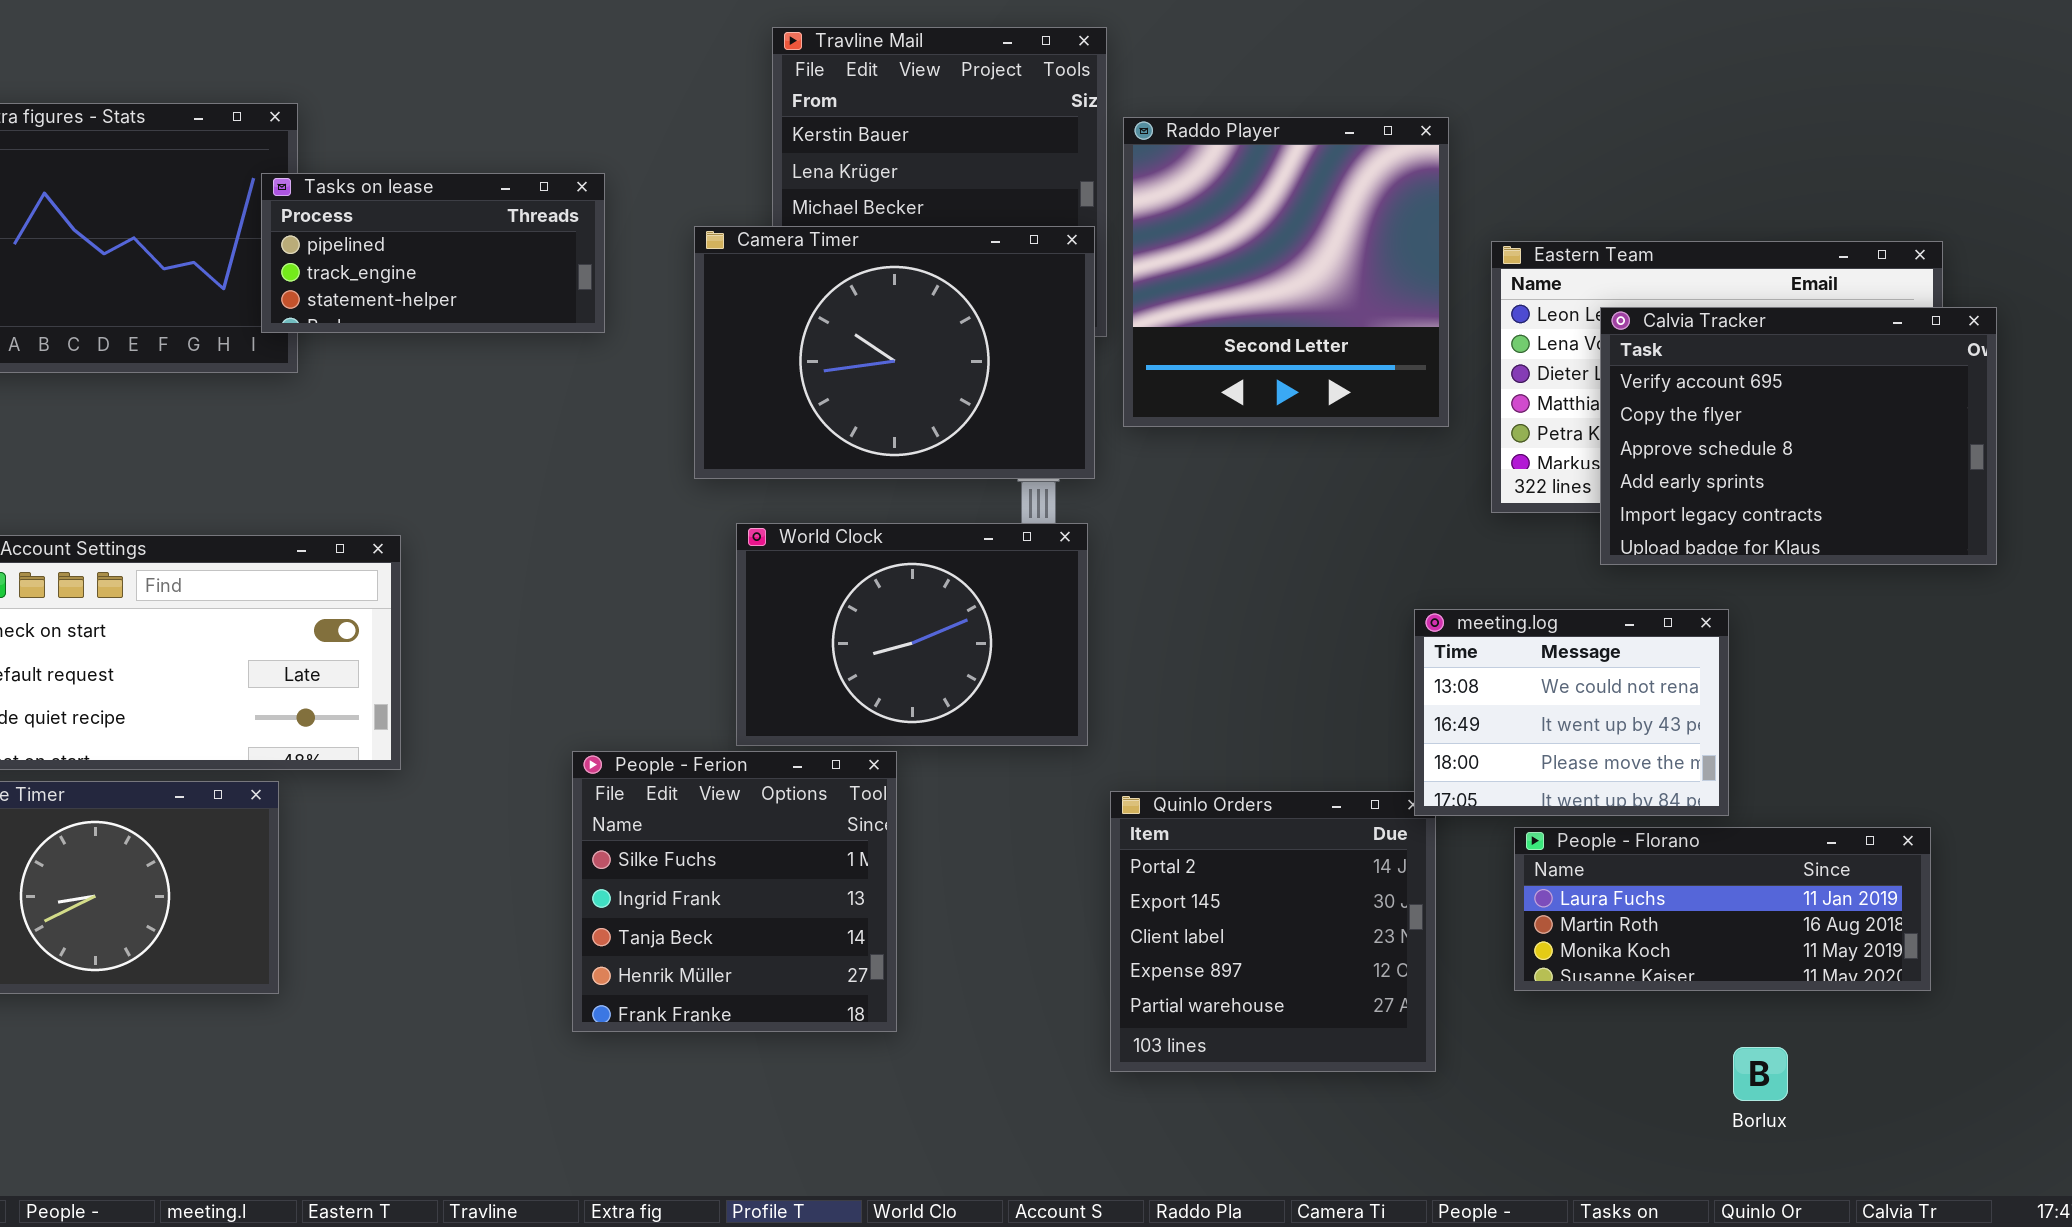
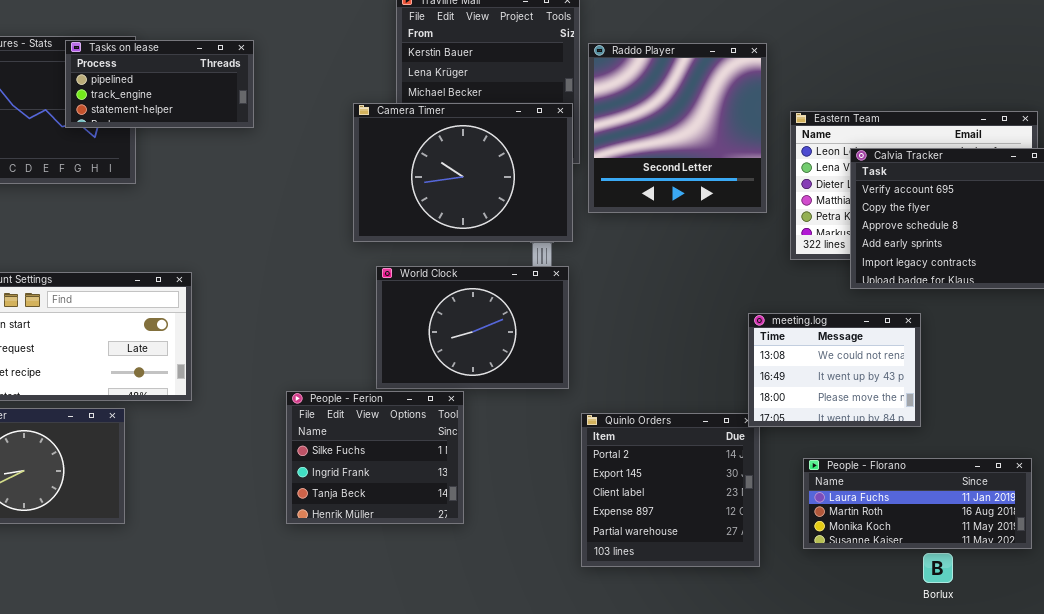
Tasks on lease: [261,173,605,333] -> [65,40,254,128], moved
People - Ferion: [572,751,897,1032] -> [286,391,464,524], resized
People - Florano: [1514,827,1931,991] -> [803,458,1032,549], moved

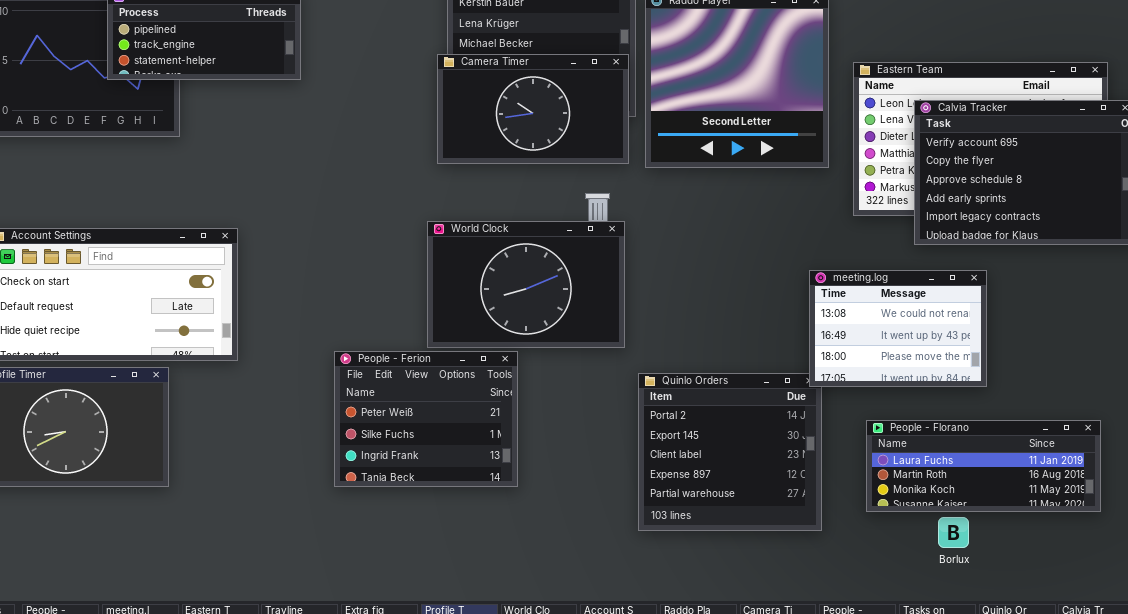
Camera Timer: [353,103,573,242] -> [437,54,629,164], resized
People - Ferion: [286,391,464,524] -> [334,351,518,487], scrolled up 1 row
Borlux: [923,553,953,583] -> [938,517,969,548], moved

